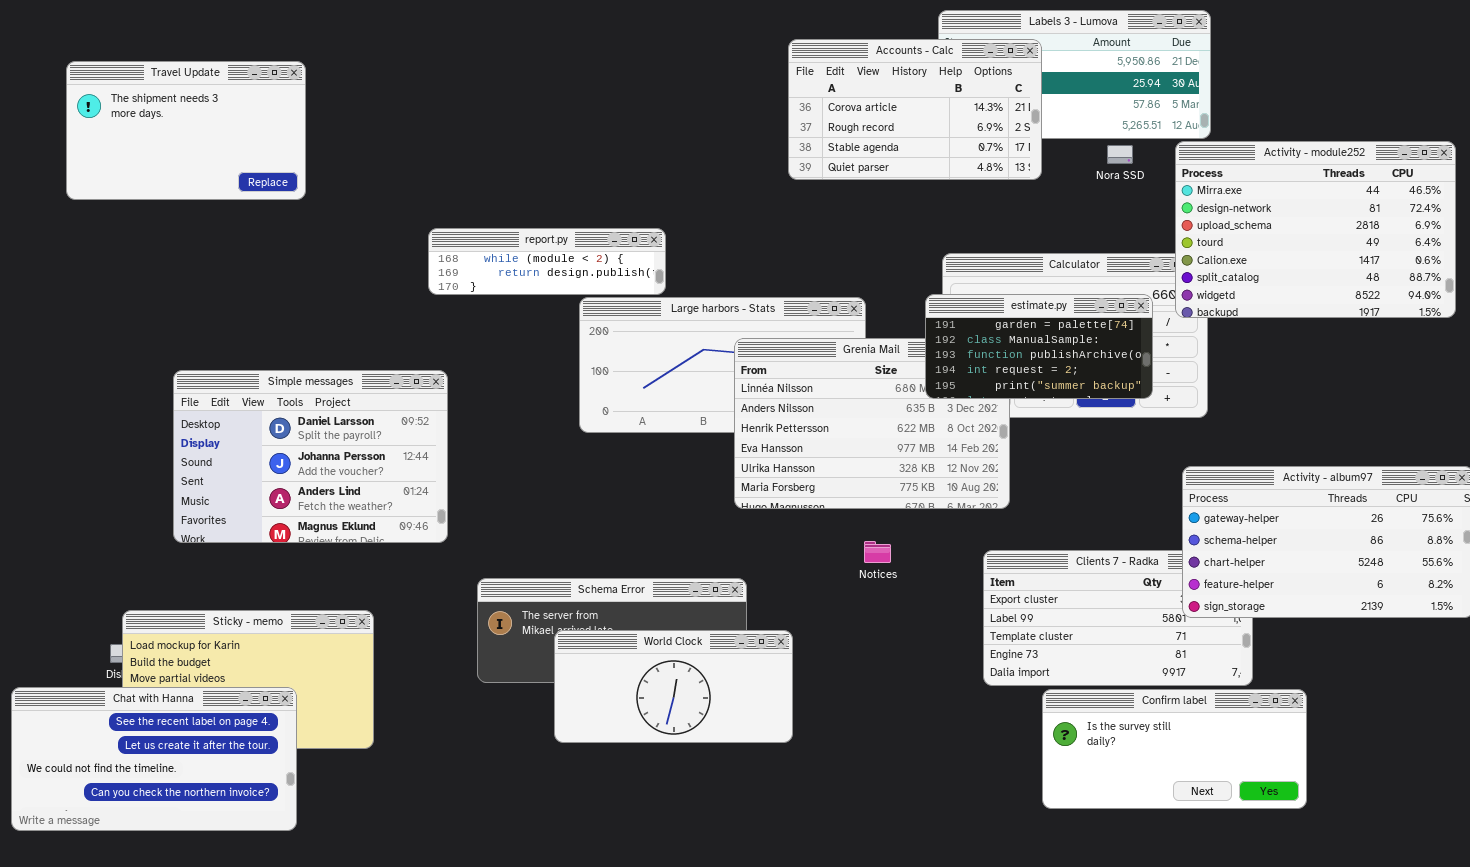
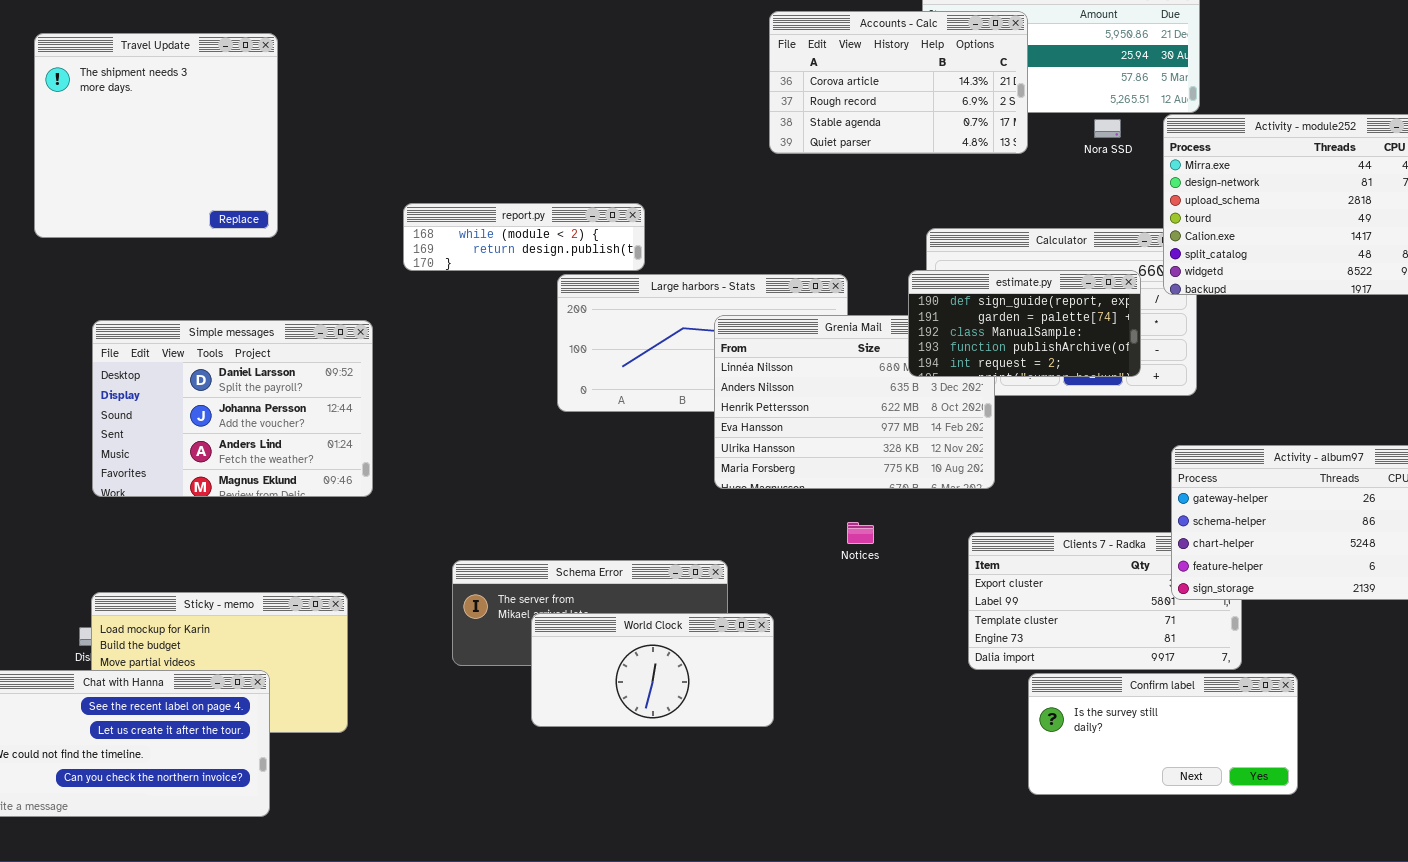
Travel Update: [66,61,306,200] -> [34,33,278,238], resized
estimate.py: [925,294,1153,399] -> [908,270,1141,377], scrolled up 1 row
Simple messages: [173,370,448,543] -> [92,320,373,497], moved

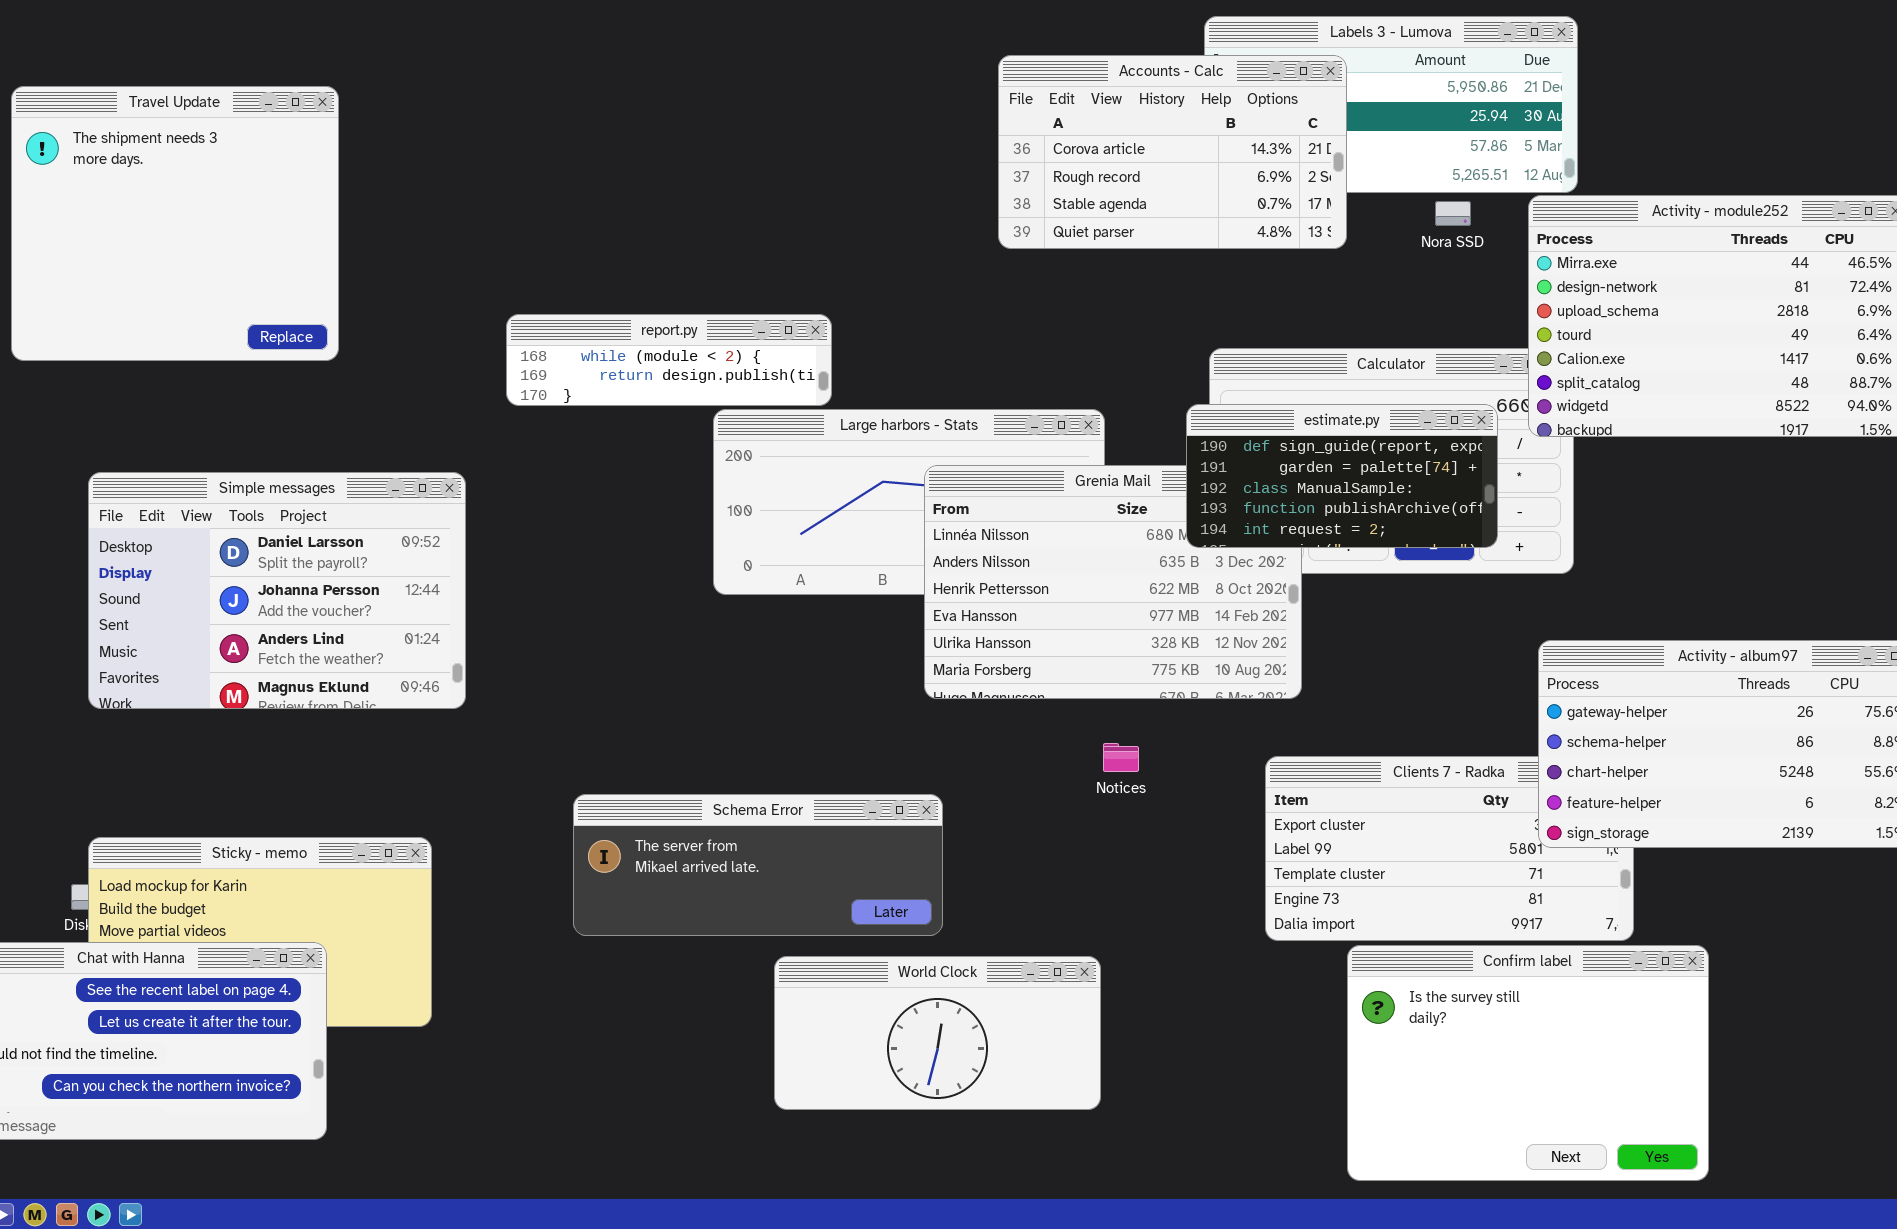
World Clock: [531,613,774,727] -> [774,956,1101,1110], moved
Confirm label: [1028,673,1298,795] -> [1347,945,1709,1181], resized

